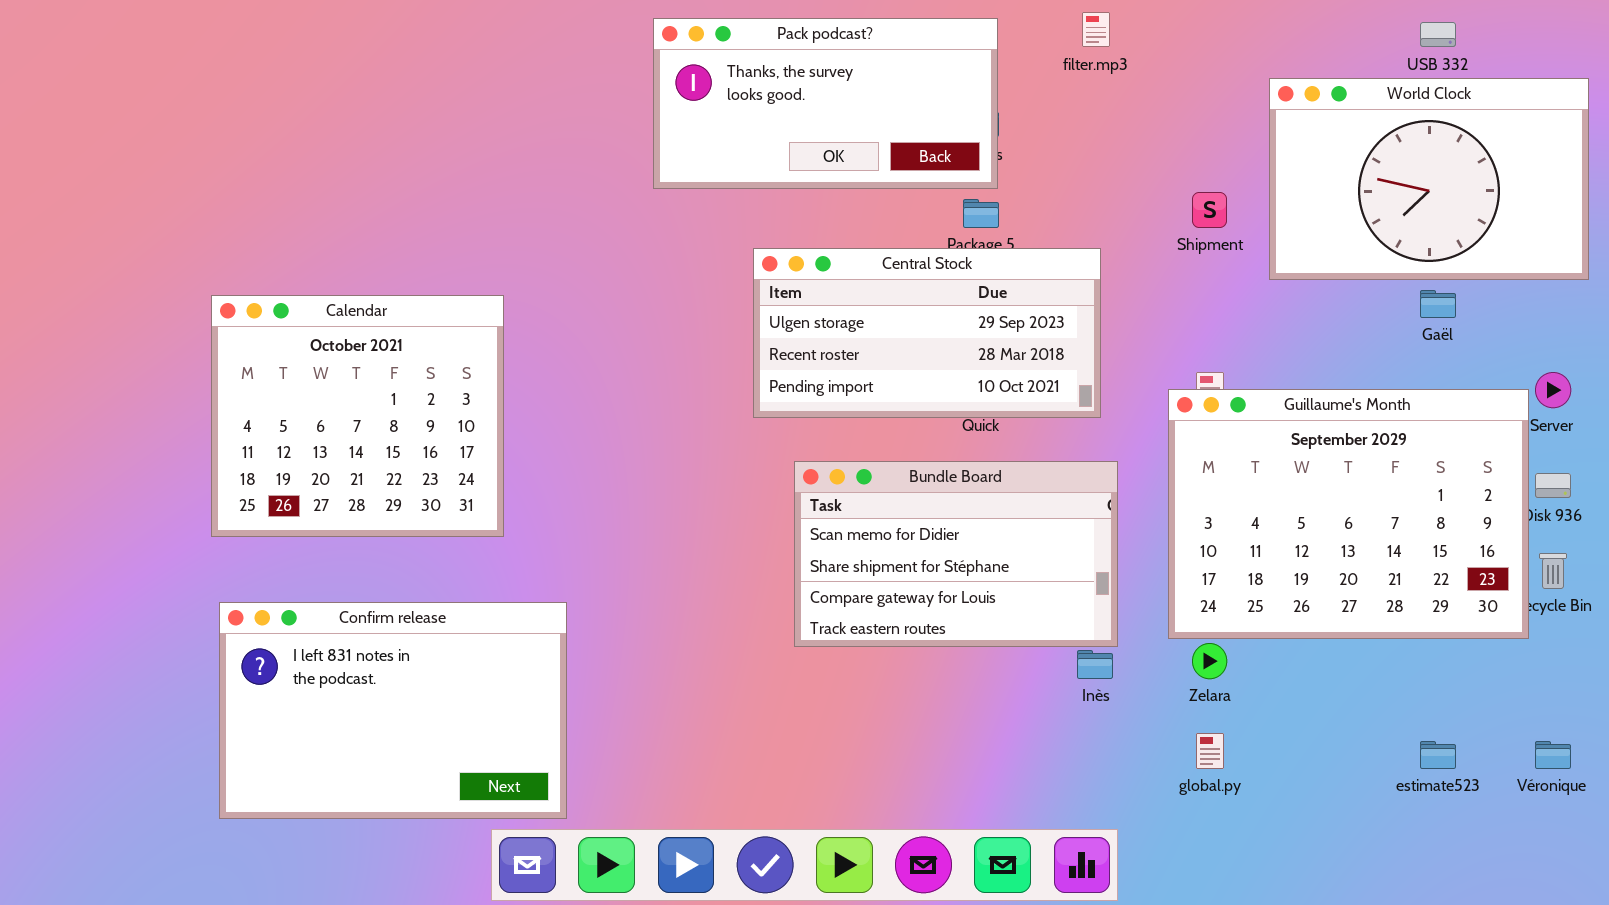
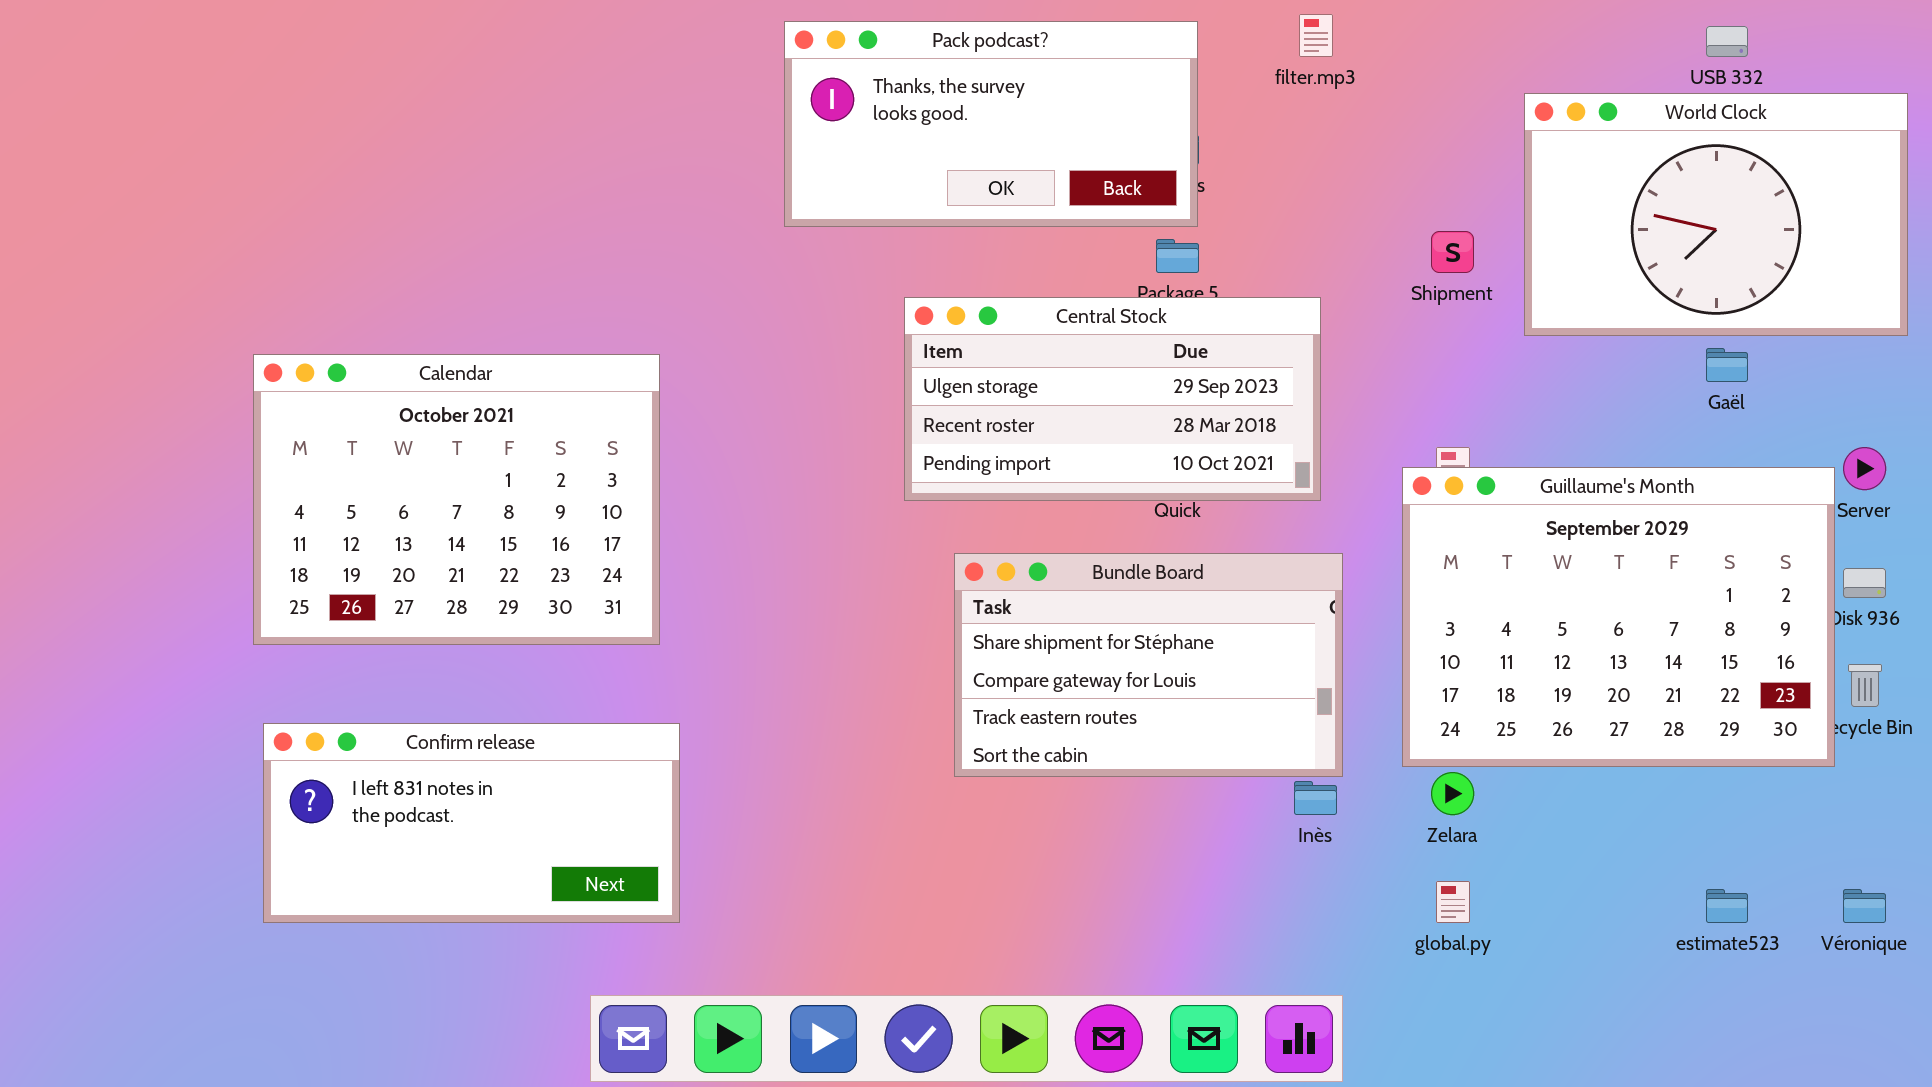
Calendar: [211,295,504,537] -> [253,354,660,645], resized
Bundle Board: [794,461,1118,647] -> [954,553,1343,777], scrolled down 1 row
Confirm release: [219,602,567,819] -> [263,723,680,923], resized

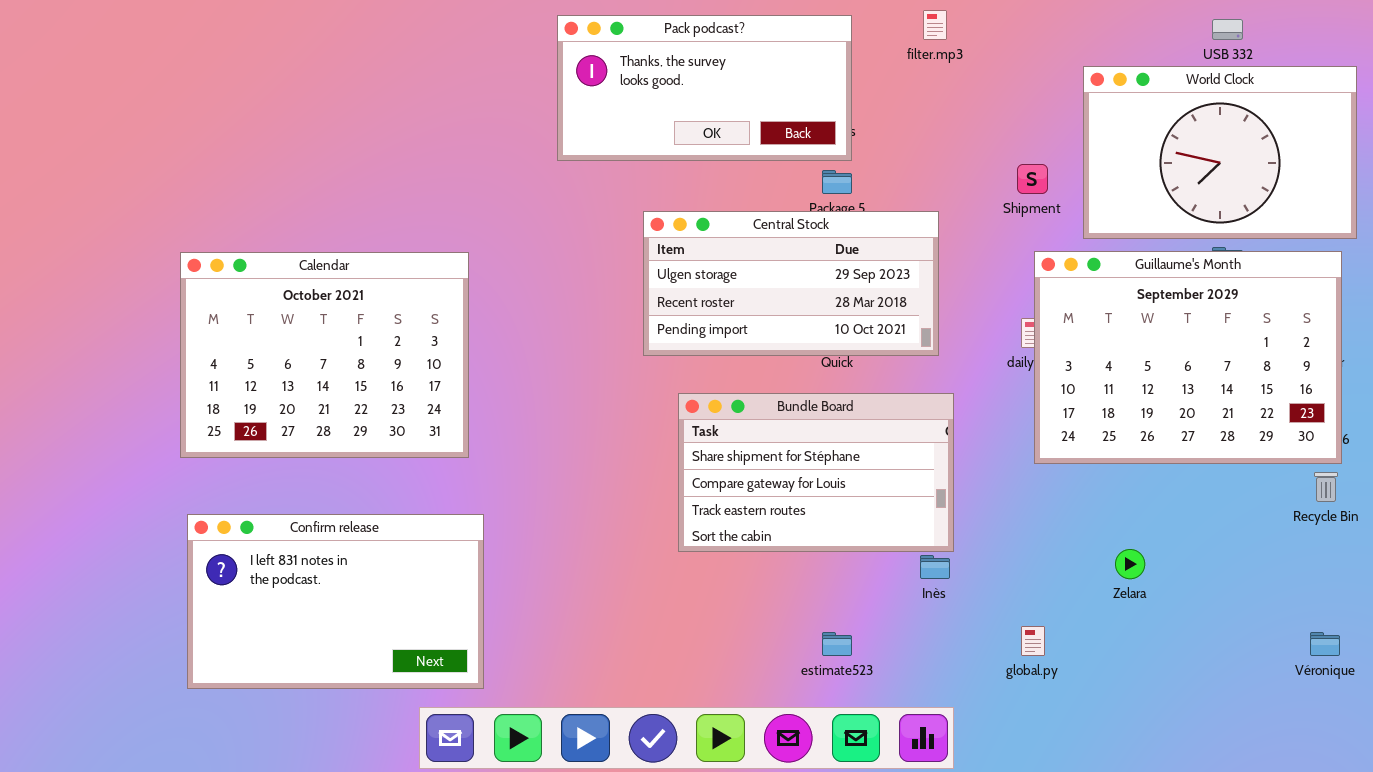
Guillaume's Month: [1402,467,1835,767] -> [1034,251,1342,464], moved
Confirm release: [263,723,680,923] -> [187,514,484,689], resized
Zelara: [1431,772,1474,815] -> [1115,549,1145,579], moved
estimate523: [1706,889,1748,923] -> [822,632,852,656], moved

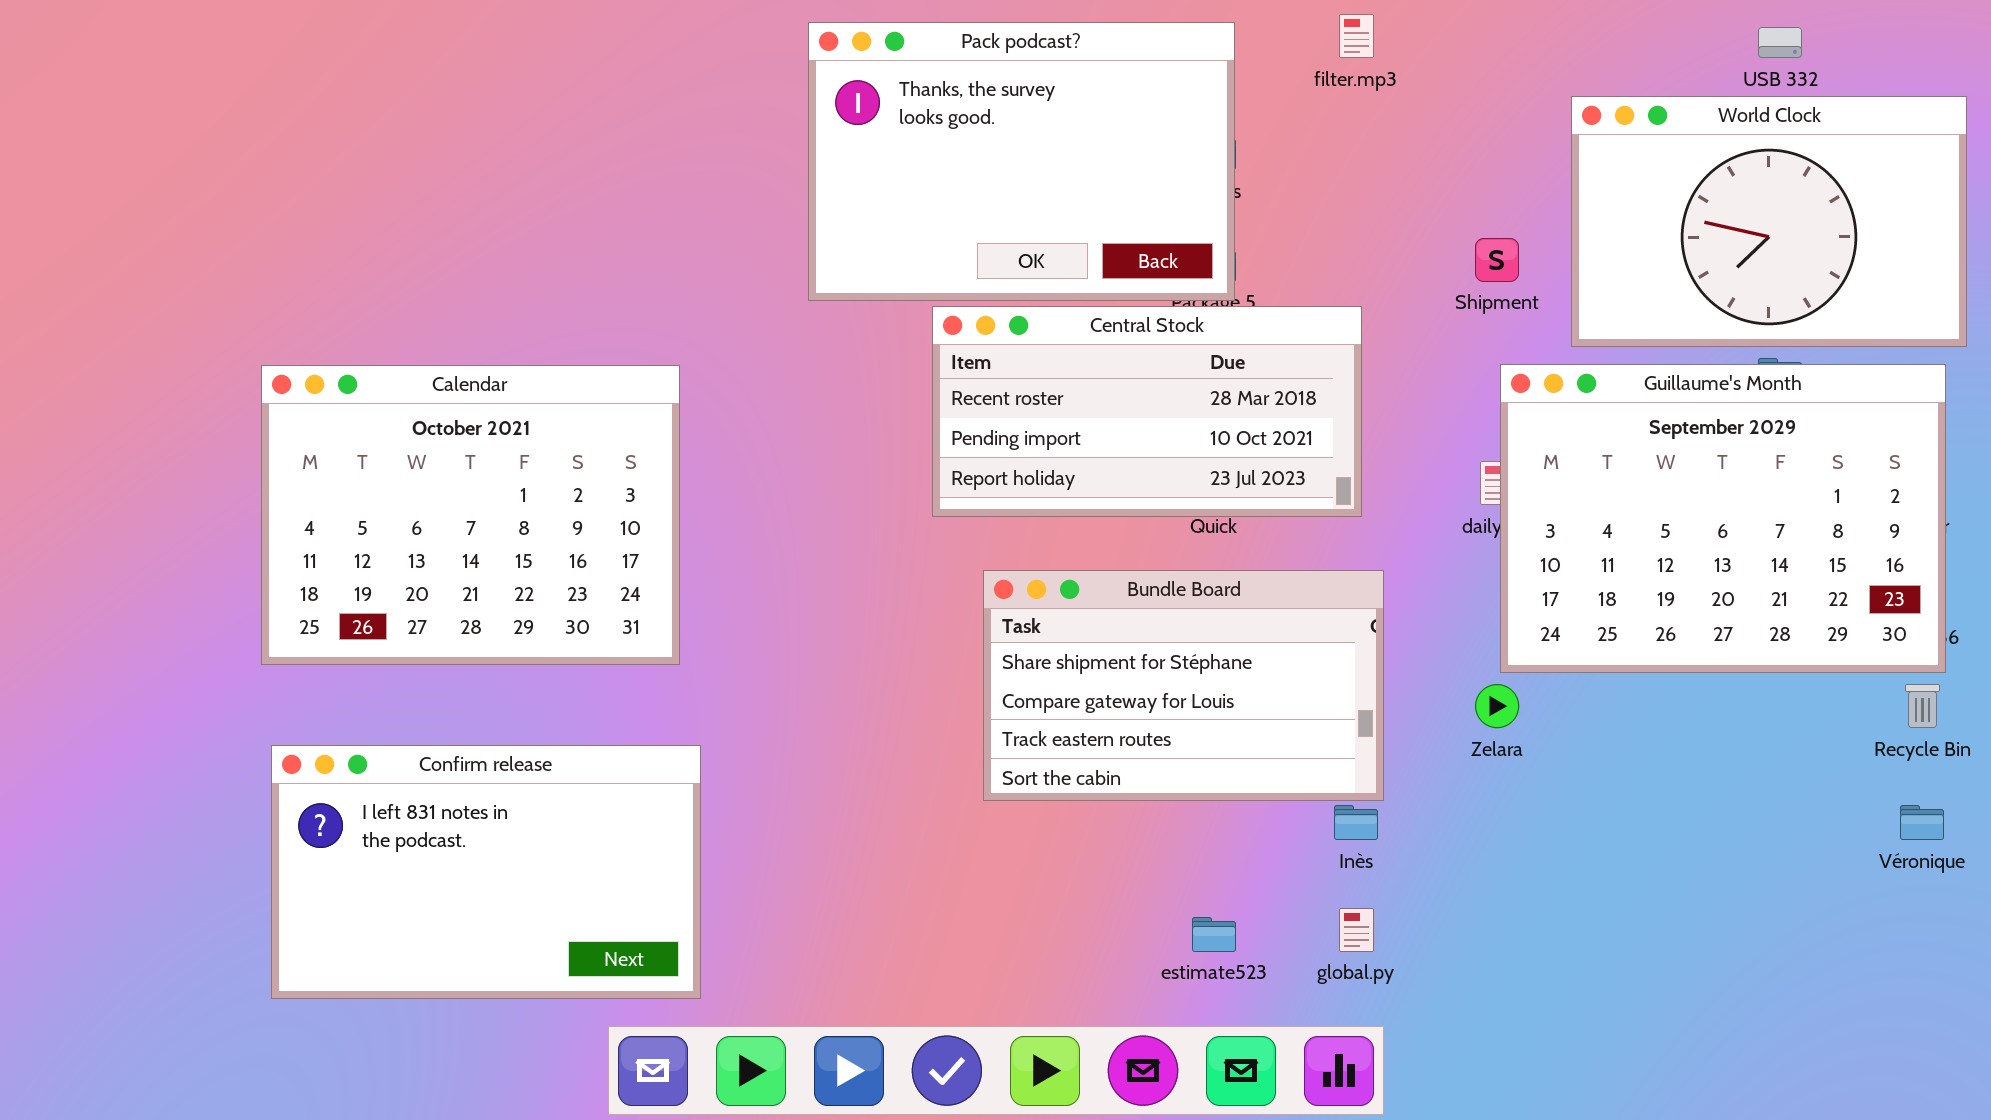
Pack podcast?: [557,15,852,161] -> [808,22,1235,301], resized
Central Stock: [643,211,939,356] -> [932,306,1362,517], scrolled down 1 row
Zelara: [1115,549,1145,579] -> [1475,684,1519,728], moved
global.py: [1021,626,1045,656] -> [1339,908,1374,952], moved
Véronique: [1310,632,1340,656] -> [1900,805,1944,840], moved

